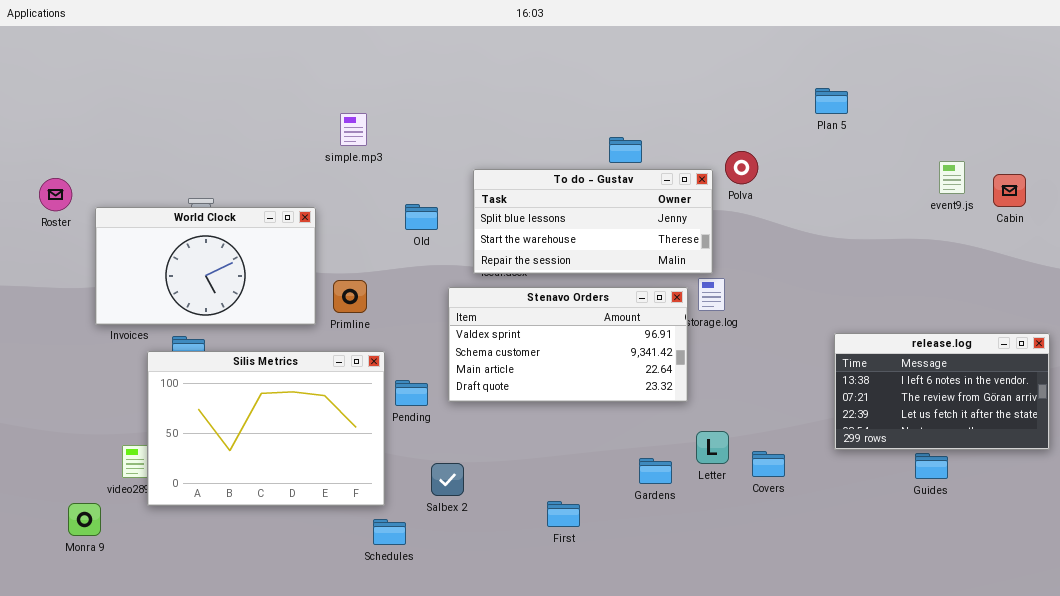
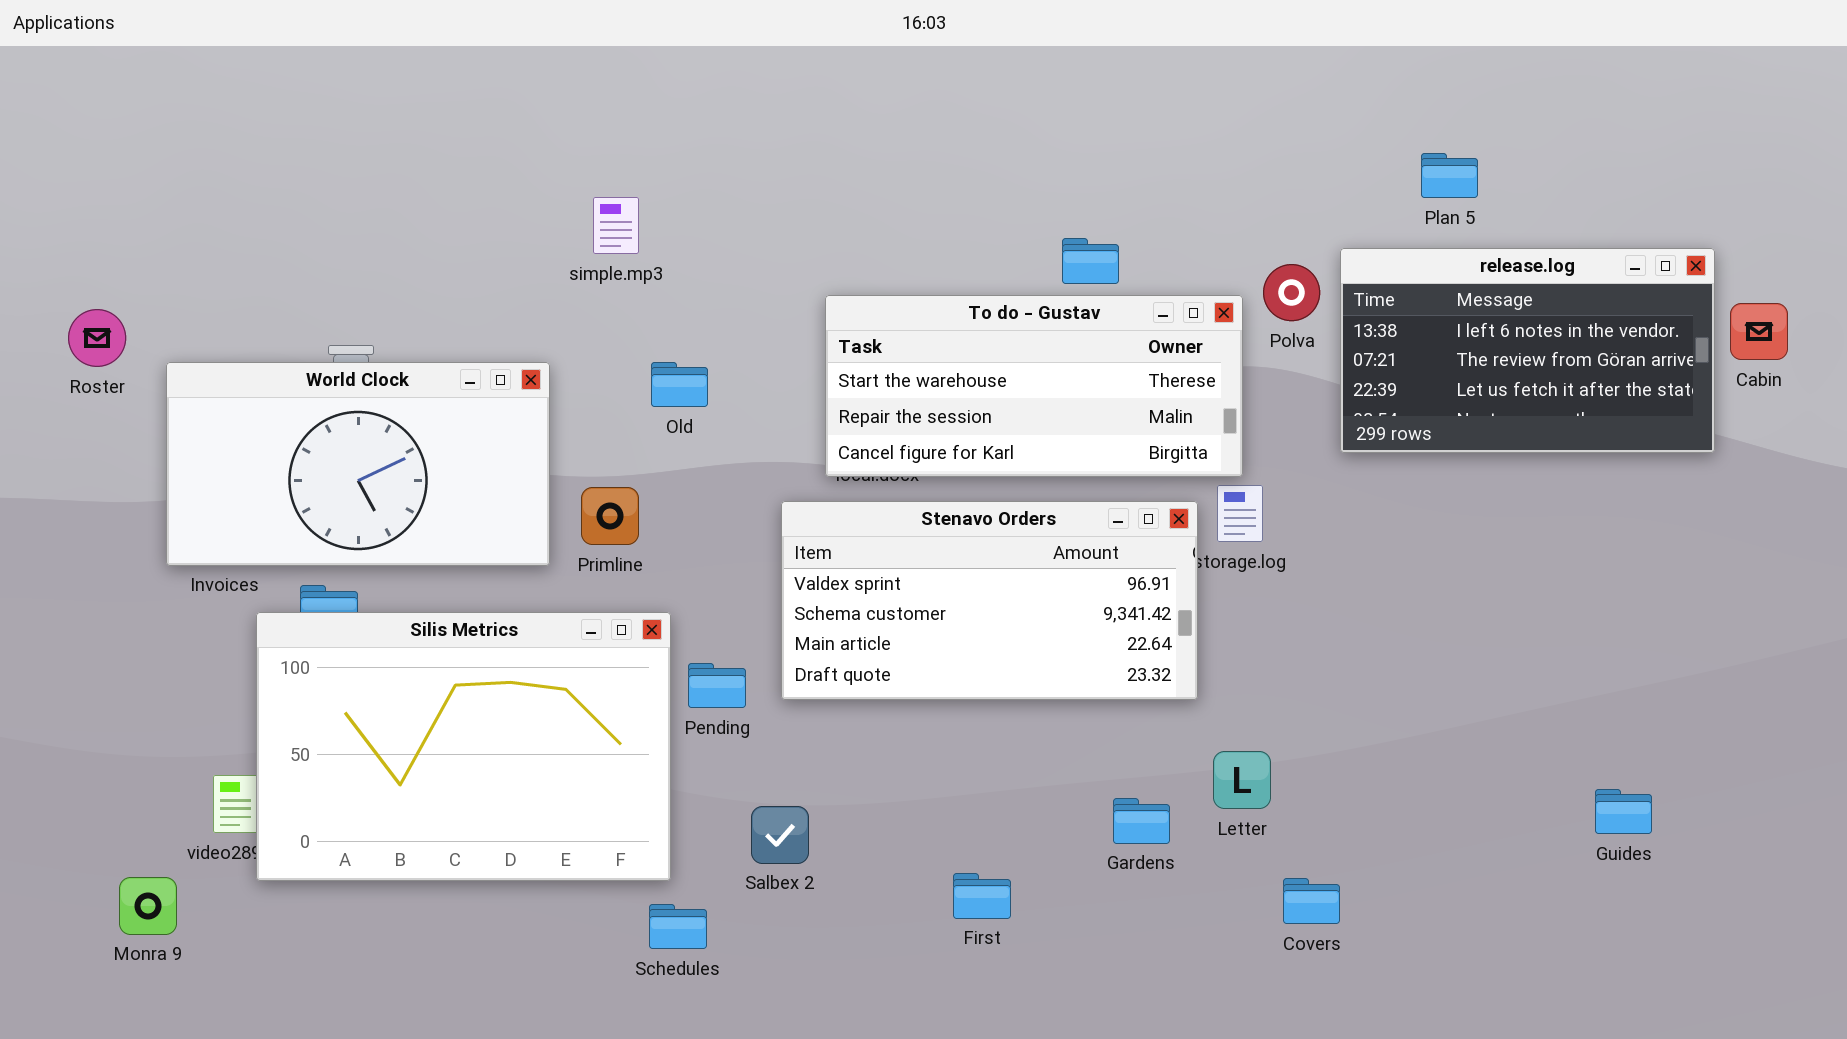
To do - Gustav: [473,169,713,274] -> [825,295,1243,477], scrolled down 1 row
Old: [405,204,438,230] -> [651,362,708,407], moved
release.log: [834,333,1050,450] -> [1340,248,1715,453], moved
Covers: [752,451,785,477] -> [1283,878,1340,924], moved

